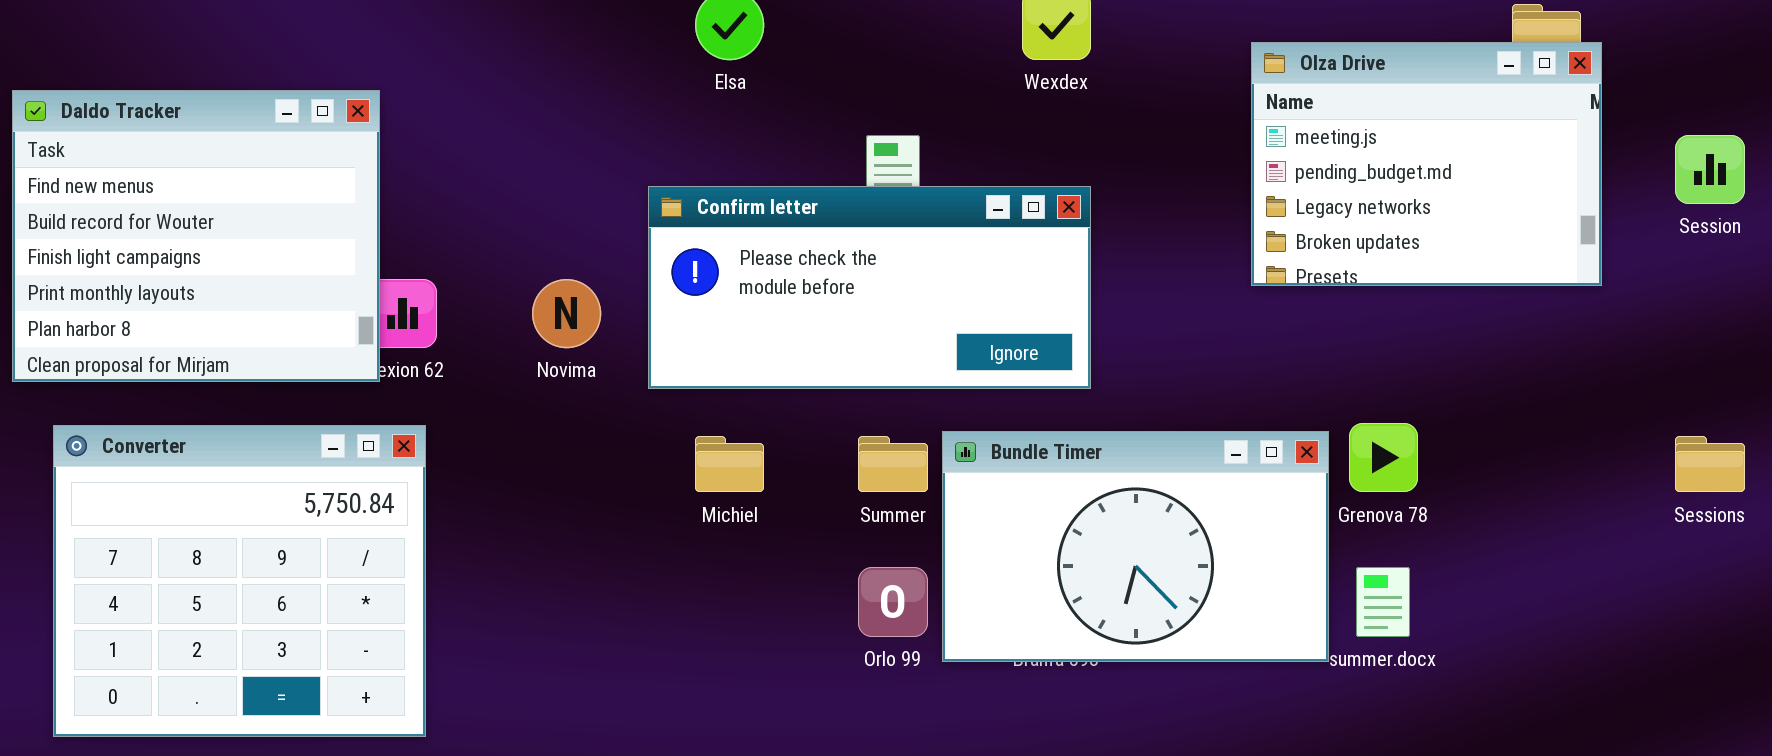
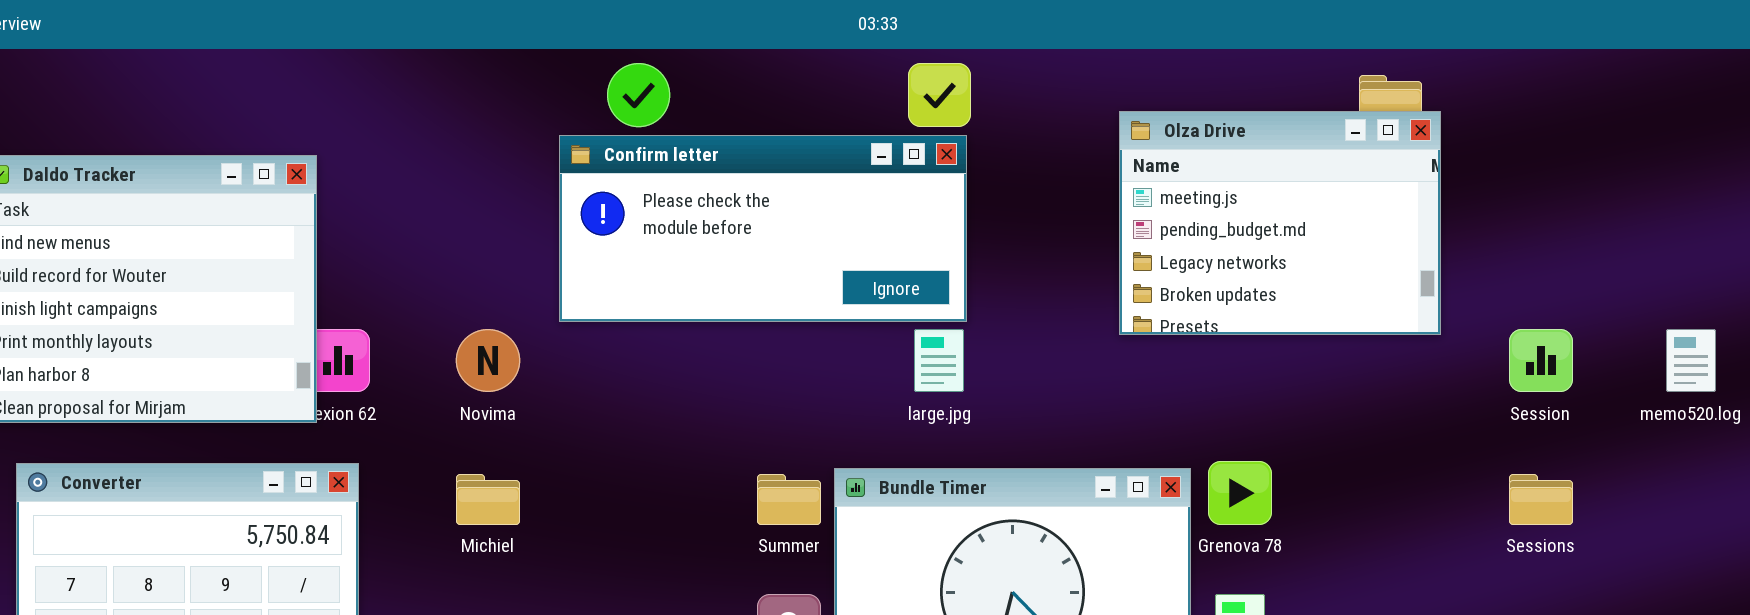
Session: [1675,135,1745,204] -> [1509,329,1573,392], moved
Confirm letter: [648,186,1091,389] -> [559,135,967,322], moved
Michiel: [695,436,764,492] -> [456,474,520,525], moved

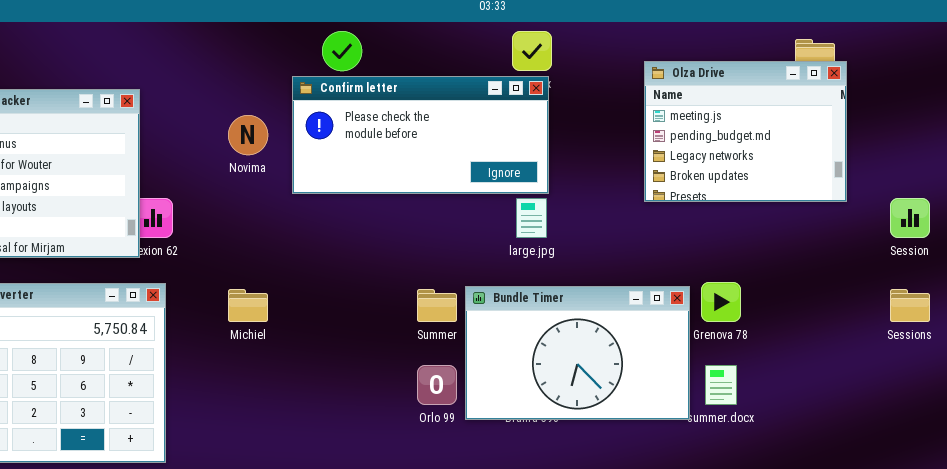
Novima: [456,329,520,392] -> [228,115,268,155], moved

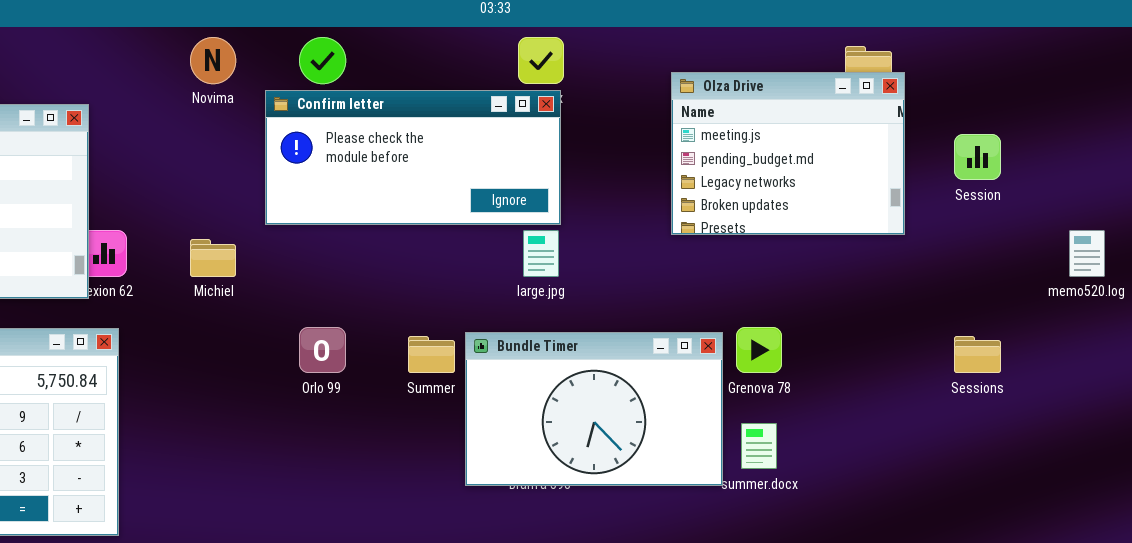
Novima: [228,115,268,155] -> [190,37,236,84], moved
Session: [890,198,930,238] -> [954,134,1001,180], moved
Michiel: [228,289,268,322] -> [190,239,236,277], moved
Orlo 99: [417,365,457,405] -> [299,327,346,373], moved

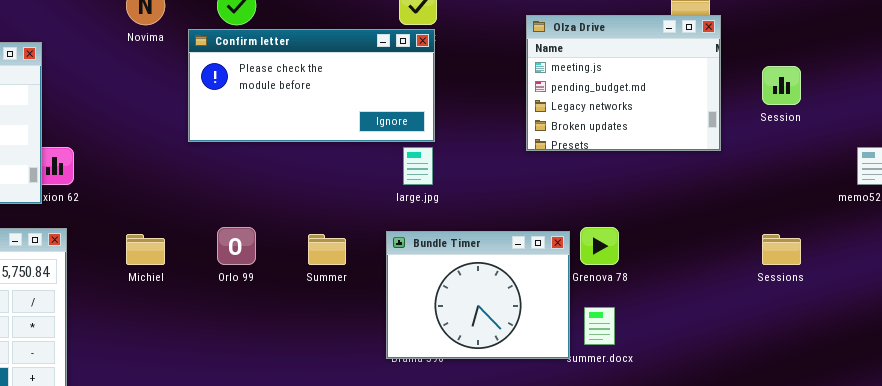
Michiel: [190,239,236,277] -> [126,234,165,265], moved
Bundle Timer: [465,332,723,486] -> [386,231,570,359], resized

